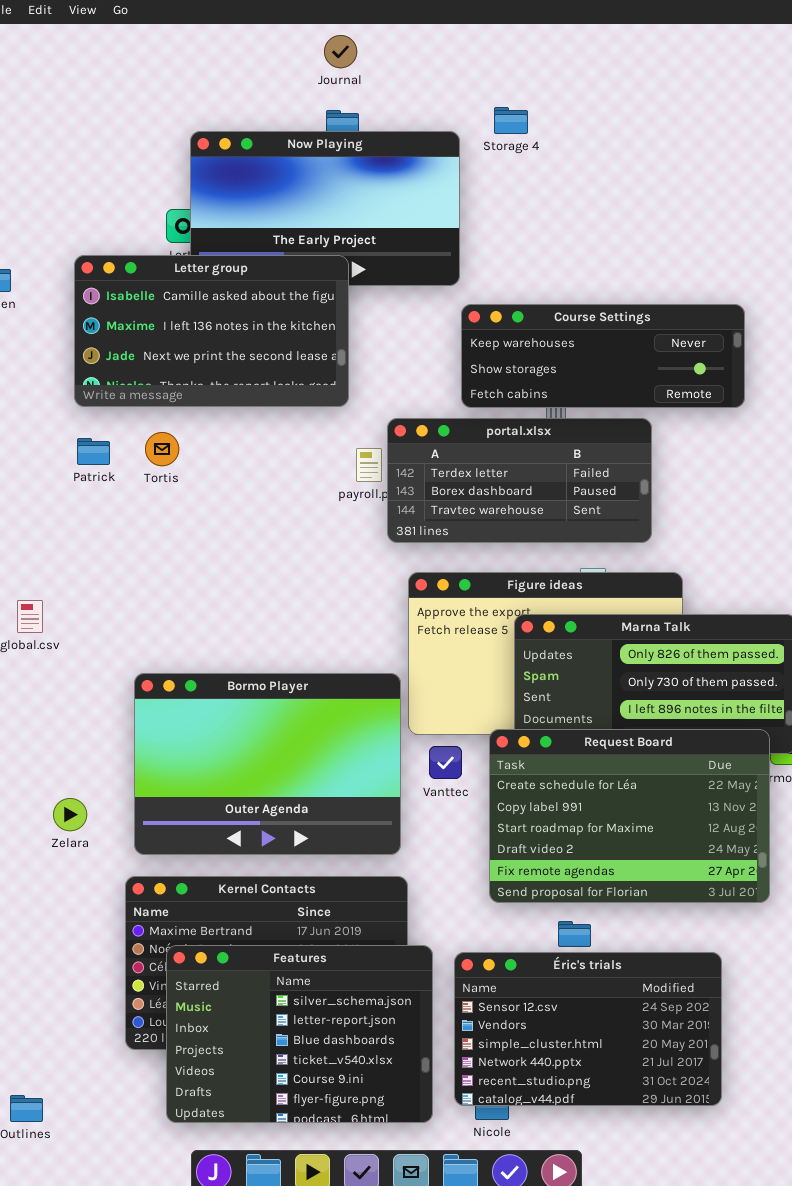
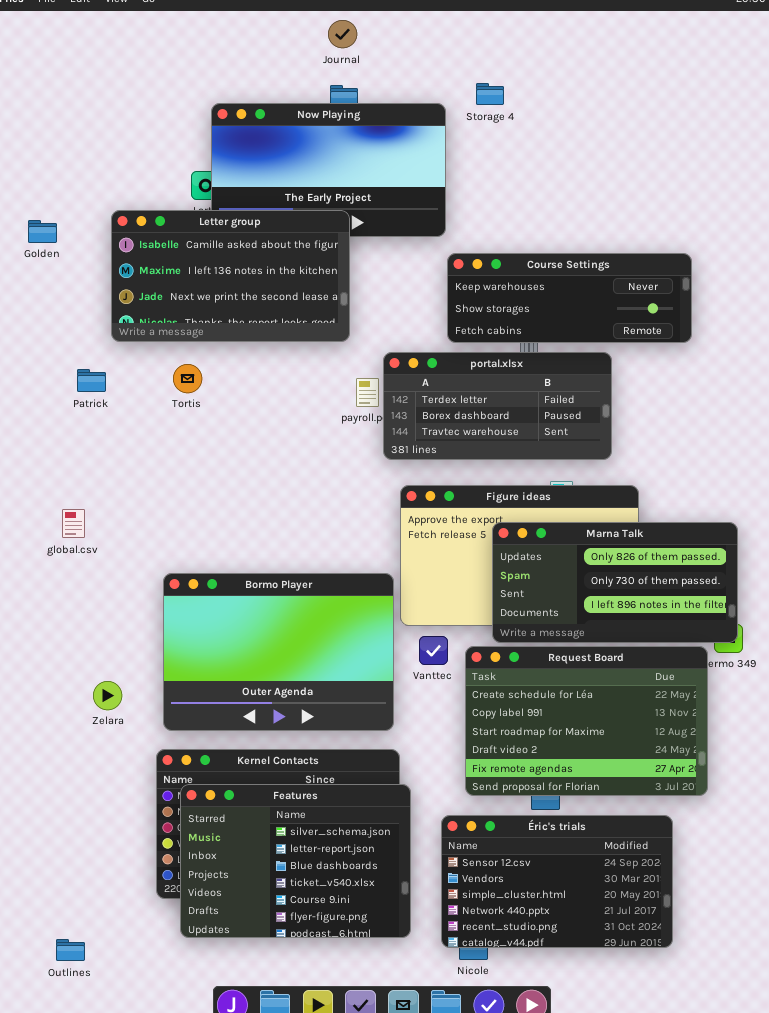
Patrick: [77,438,110,465] -> [77,369,106,392], moved
Request Board: [489,729,770,903] -> [465,646,708,796], moved
Features: [166,945,433,1123] -> [180,784,411,938], moved

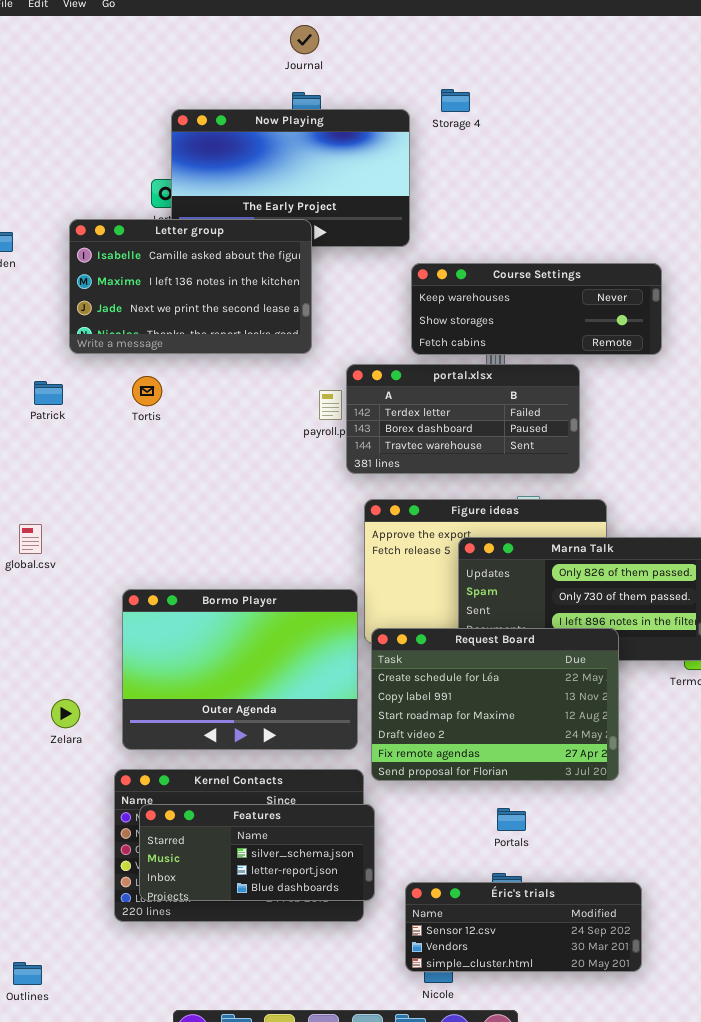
Request Board: [465,646,708,796] -> [371,628,619,781], moved
Features: [180,784,411,938] -> [139,804,375,901], resized
Éric's trials: [441,815,673,948] -> [405,882,642,972], resized

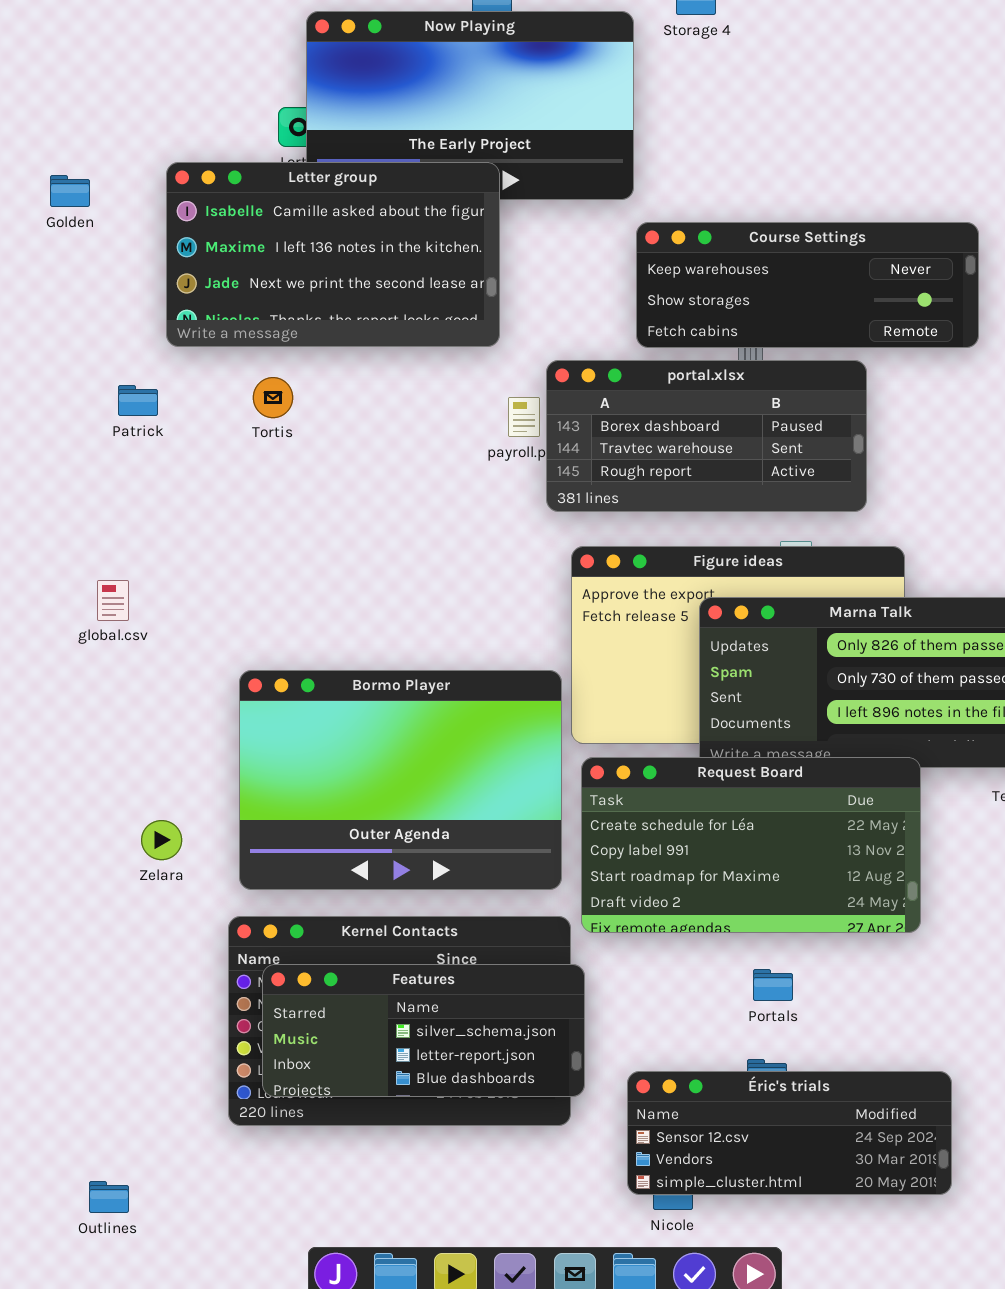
portal.xlsx: [346,364,580,474] -> [546,360,867,512], scrolled down 1 row
Request Board: [371,628,619,781] -> [581,757,921,933], resized

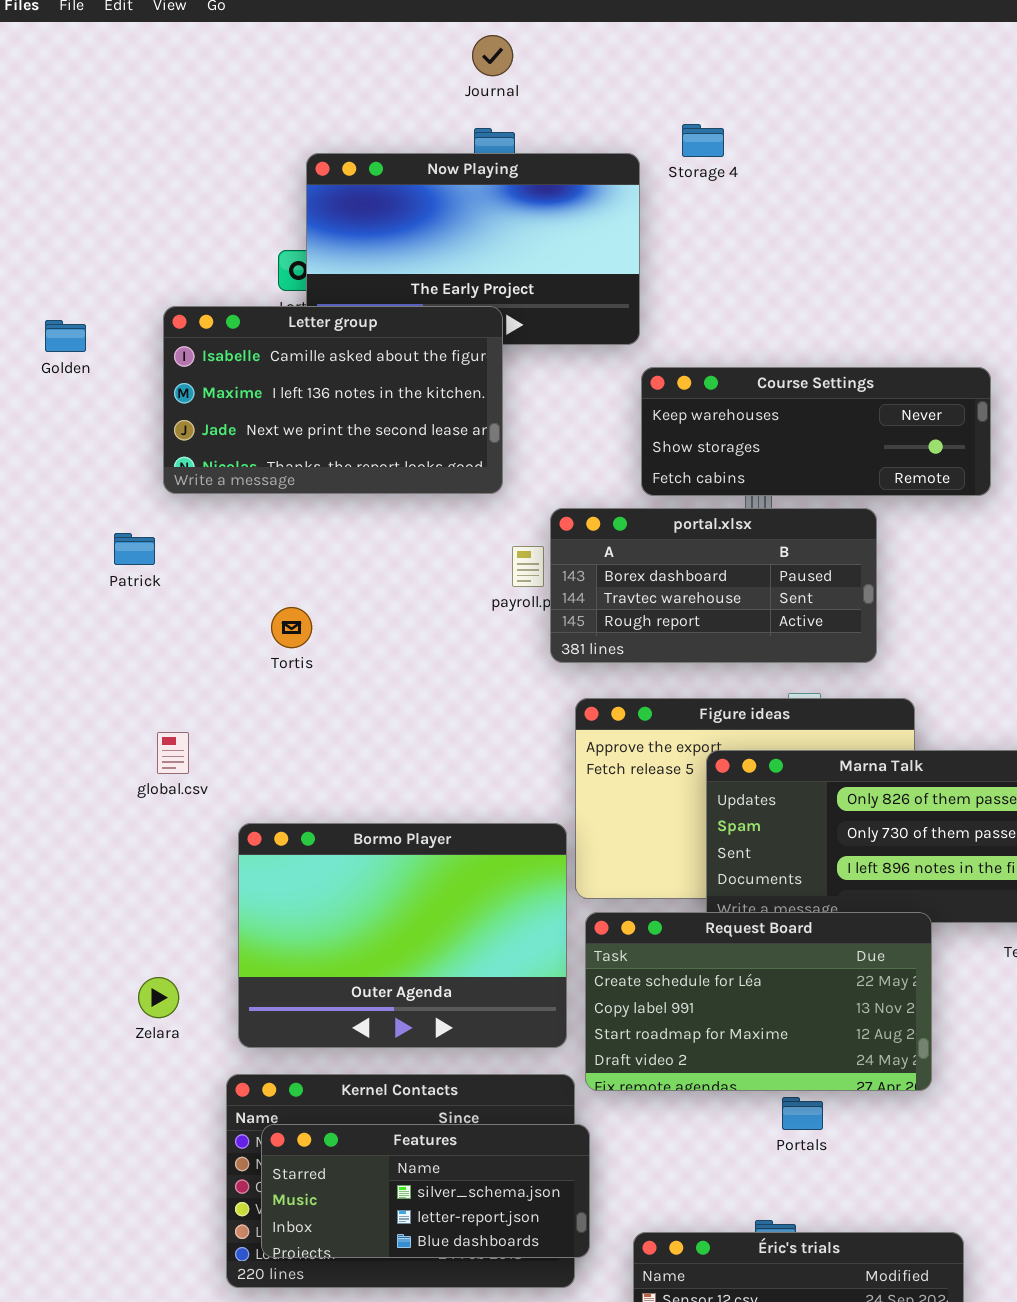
Tortis: [253,377,293,418] -> [271,607,312,648], moved
global.csv: [97,580,129,621] -> [157,732,189,774], moved
Portals: [753,969,793,1001] -> [782,1097,823,1130], moved

